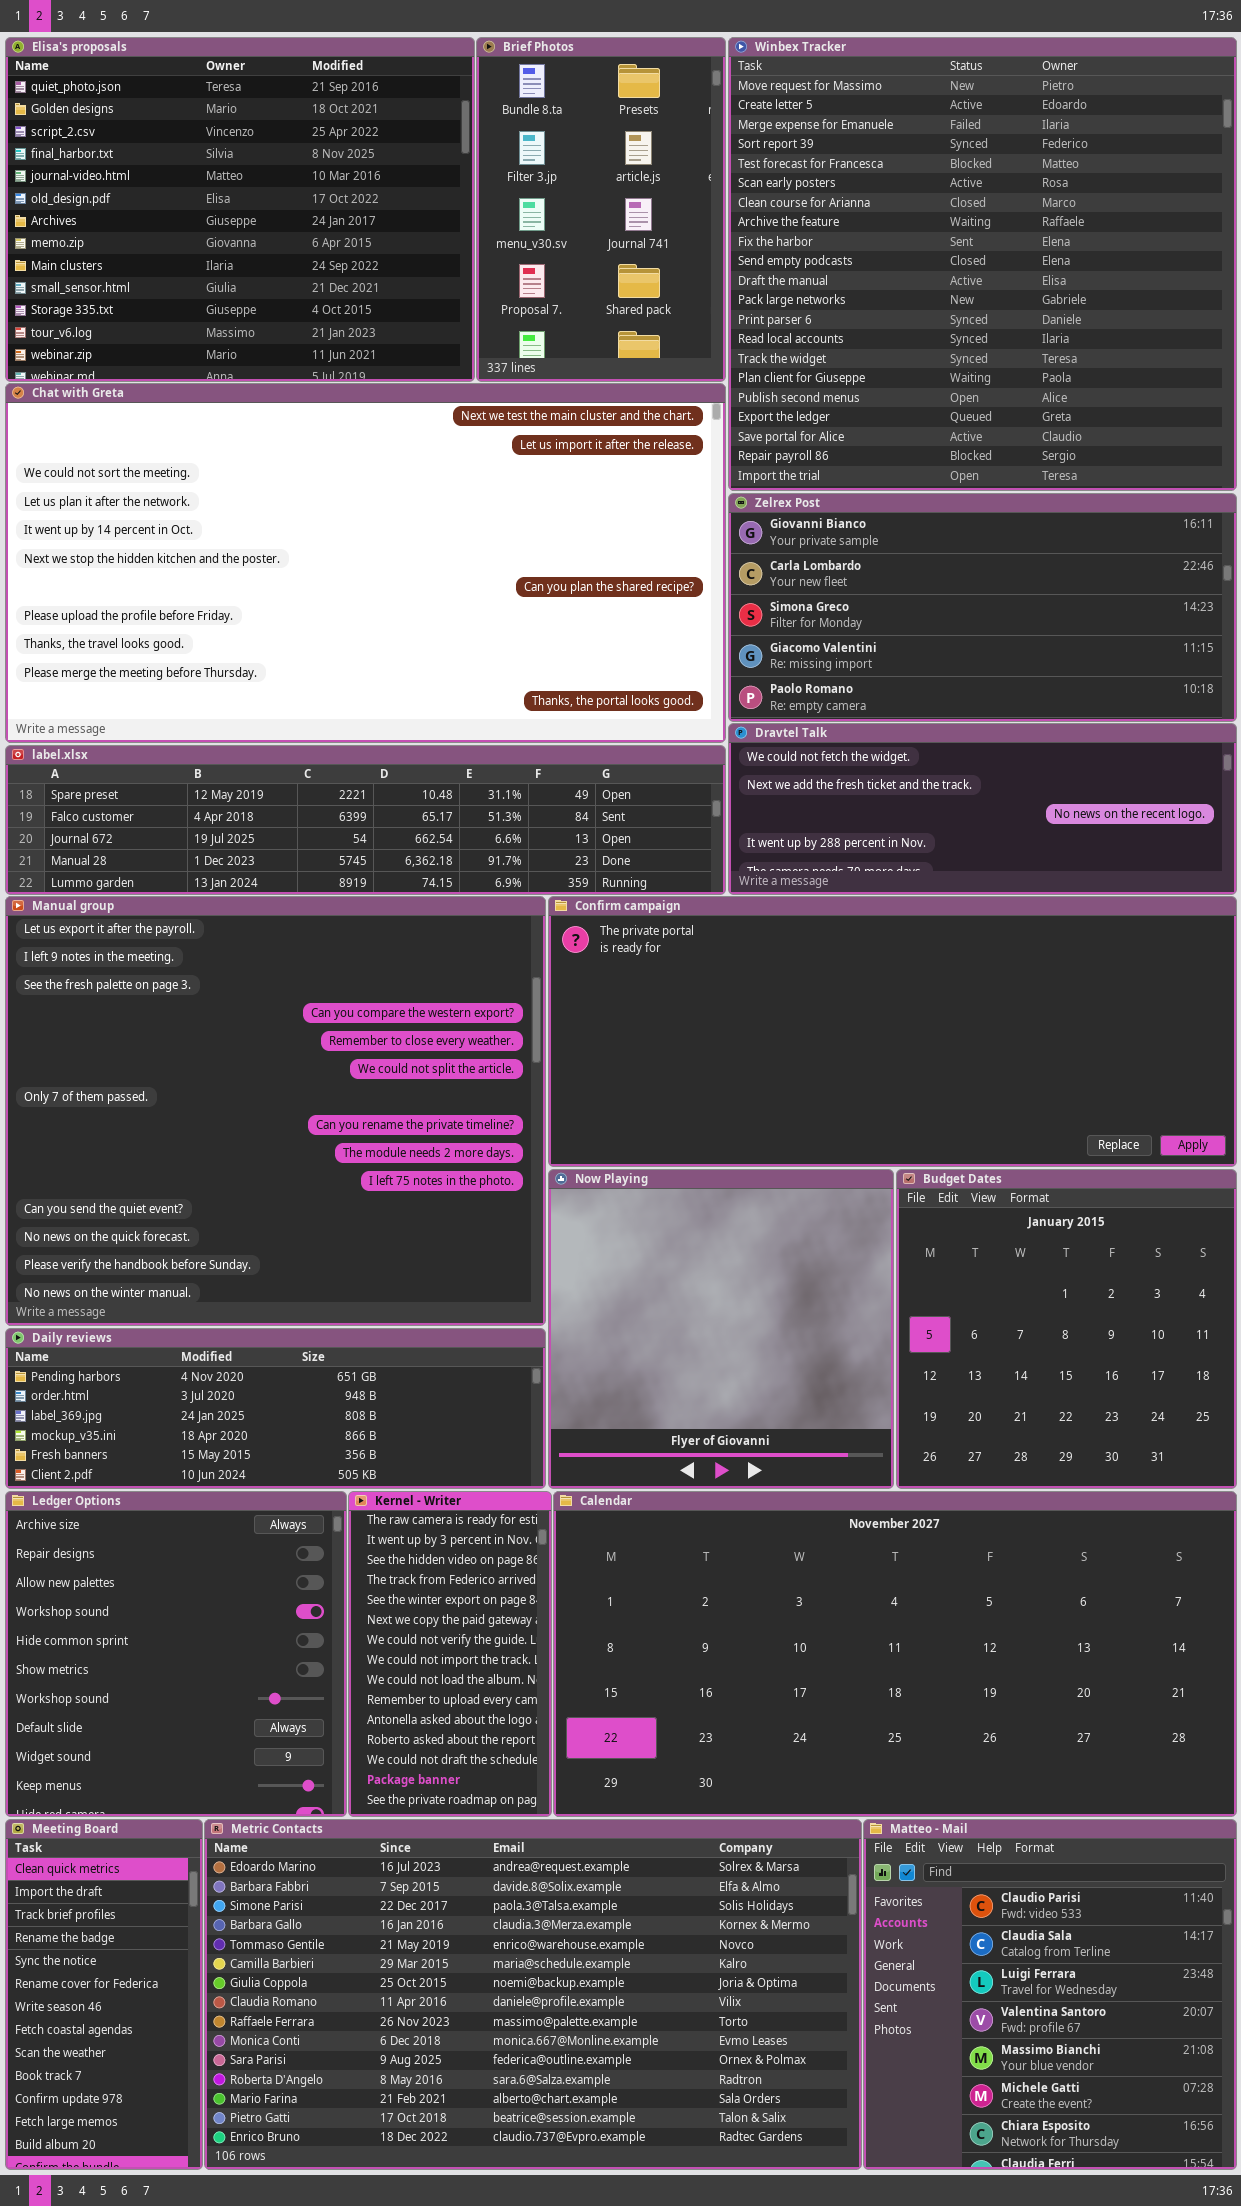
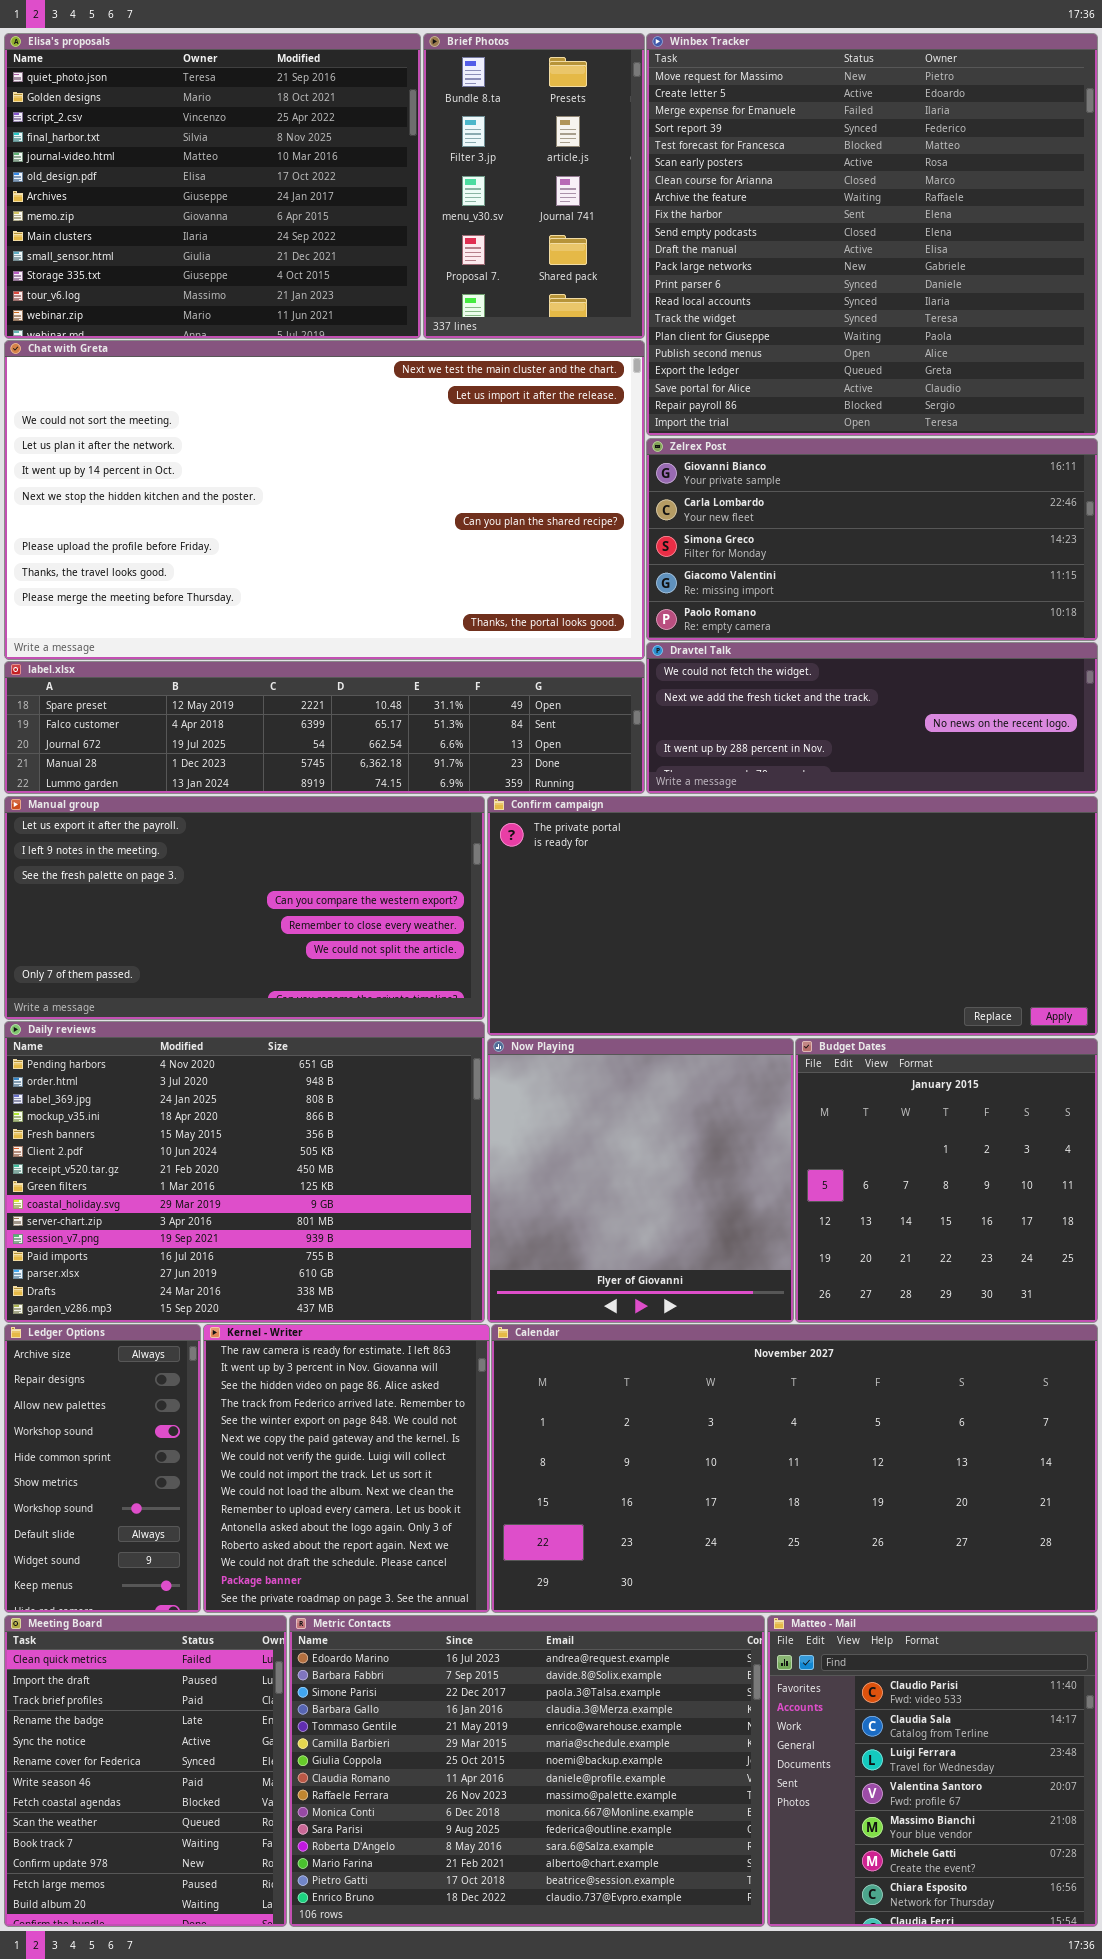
Manual group: [5,896,546,1326] -> [4,796,485,1020], resized
Daily reviews: [5,1328,546,1489] -> [4,1021,485,1323], resized
Ledger Options: [5,1491,347,1817] -> [4,1324,201,1613], resized
Kernel - Writer: [348,1491,552,1817] -> [203,1324,490,1613], resized
Meeting Board: [5,1819,203,2170] -> [4,1615,287,1927], resized
Metric Contacts: [204,1819,862,2170] -> [289,1615,765,1927], resized

